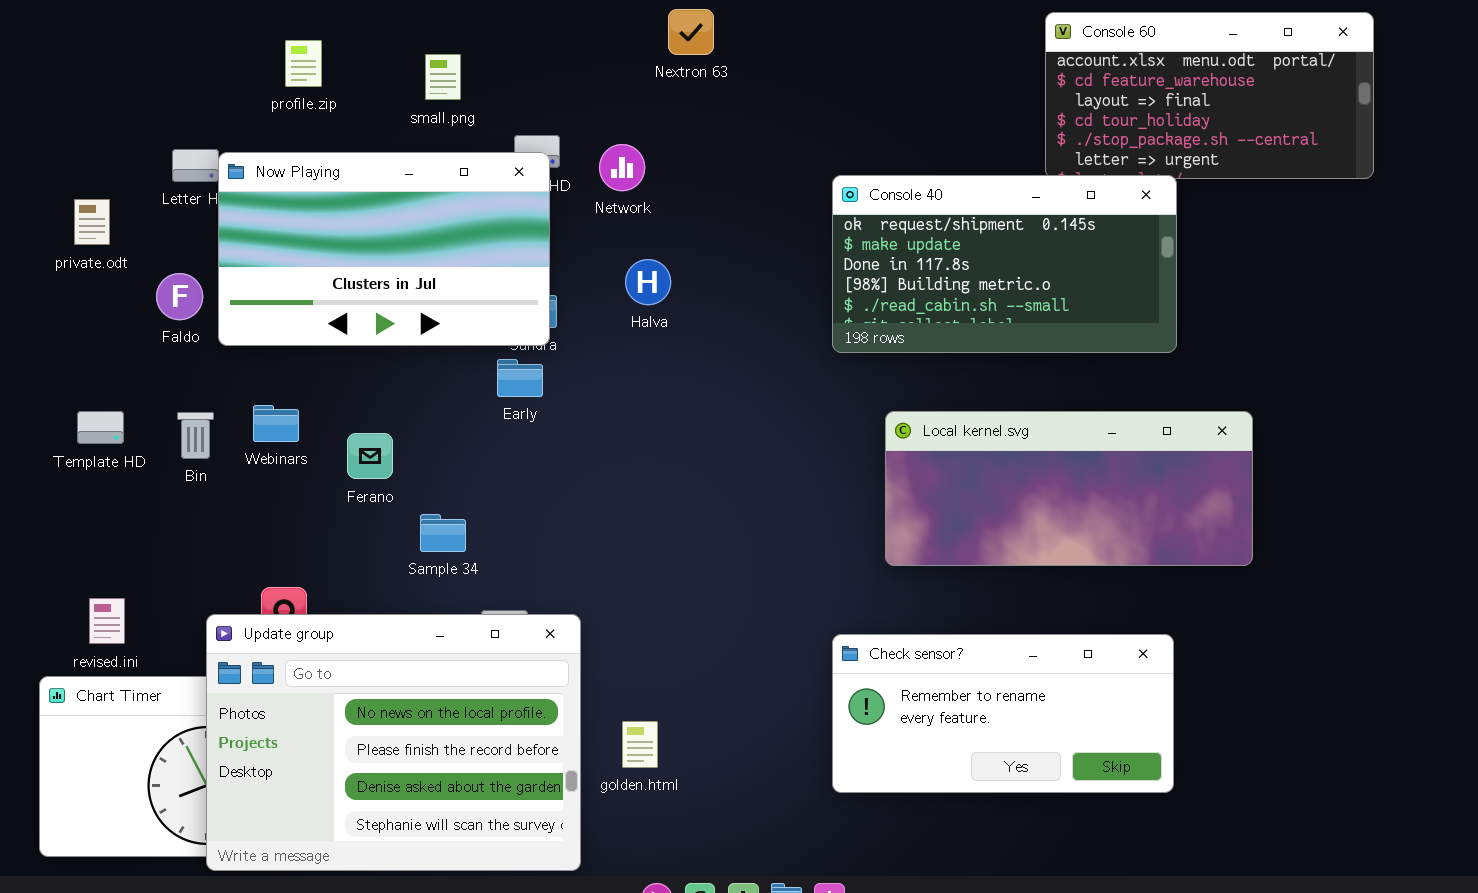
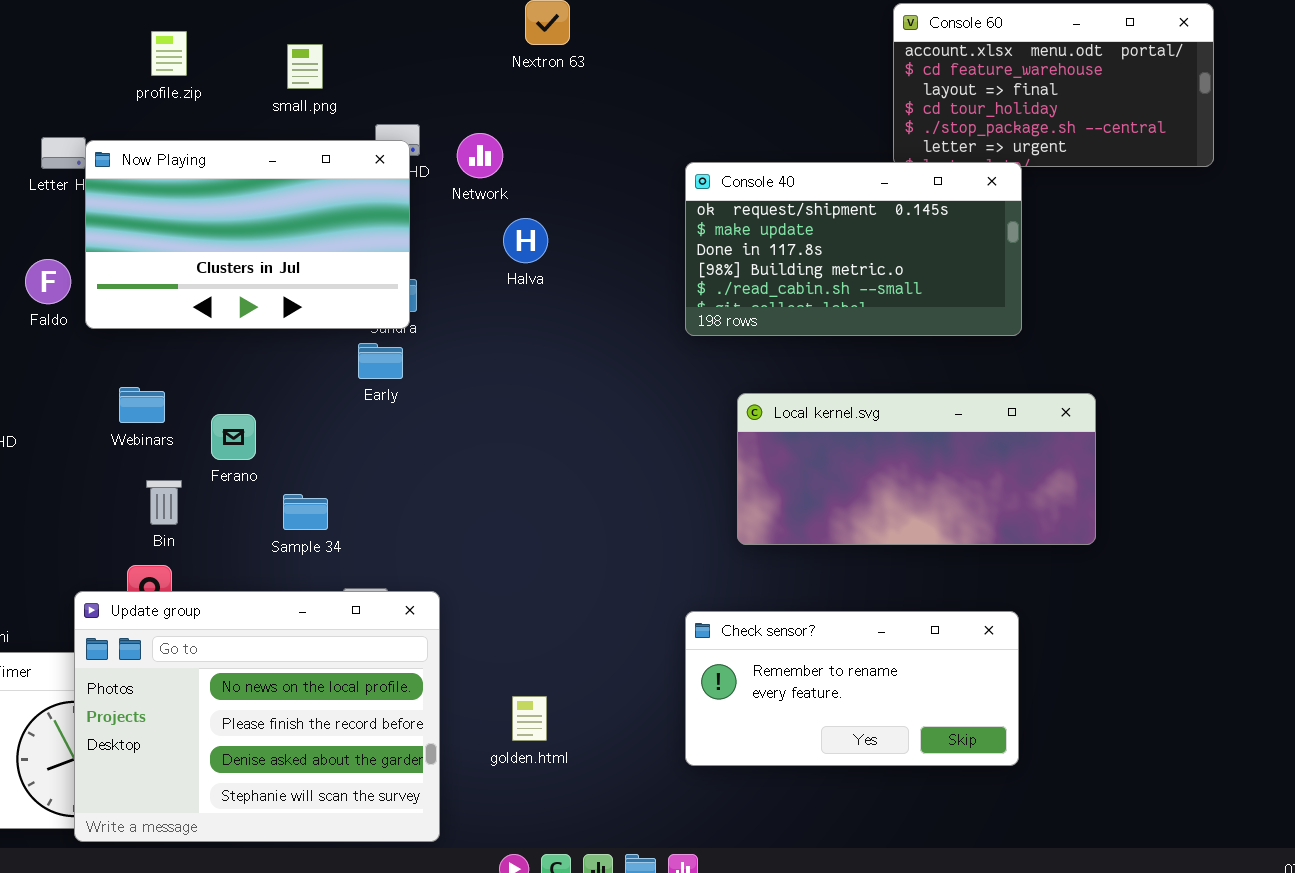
Halva: [625,259,671,305] -> [503,218,548,263], moved
Bin: [177,412,214,459] -> [146,480,182,525], moved
golden.html: [622,721,658,768] -> [512,696,547,741], moved

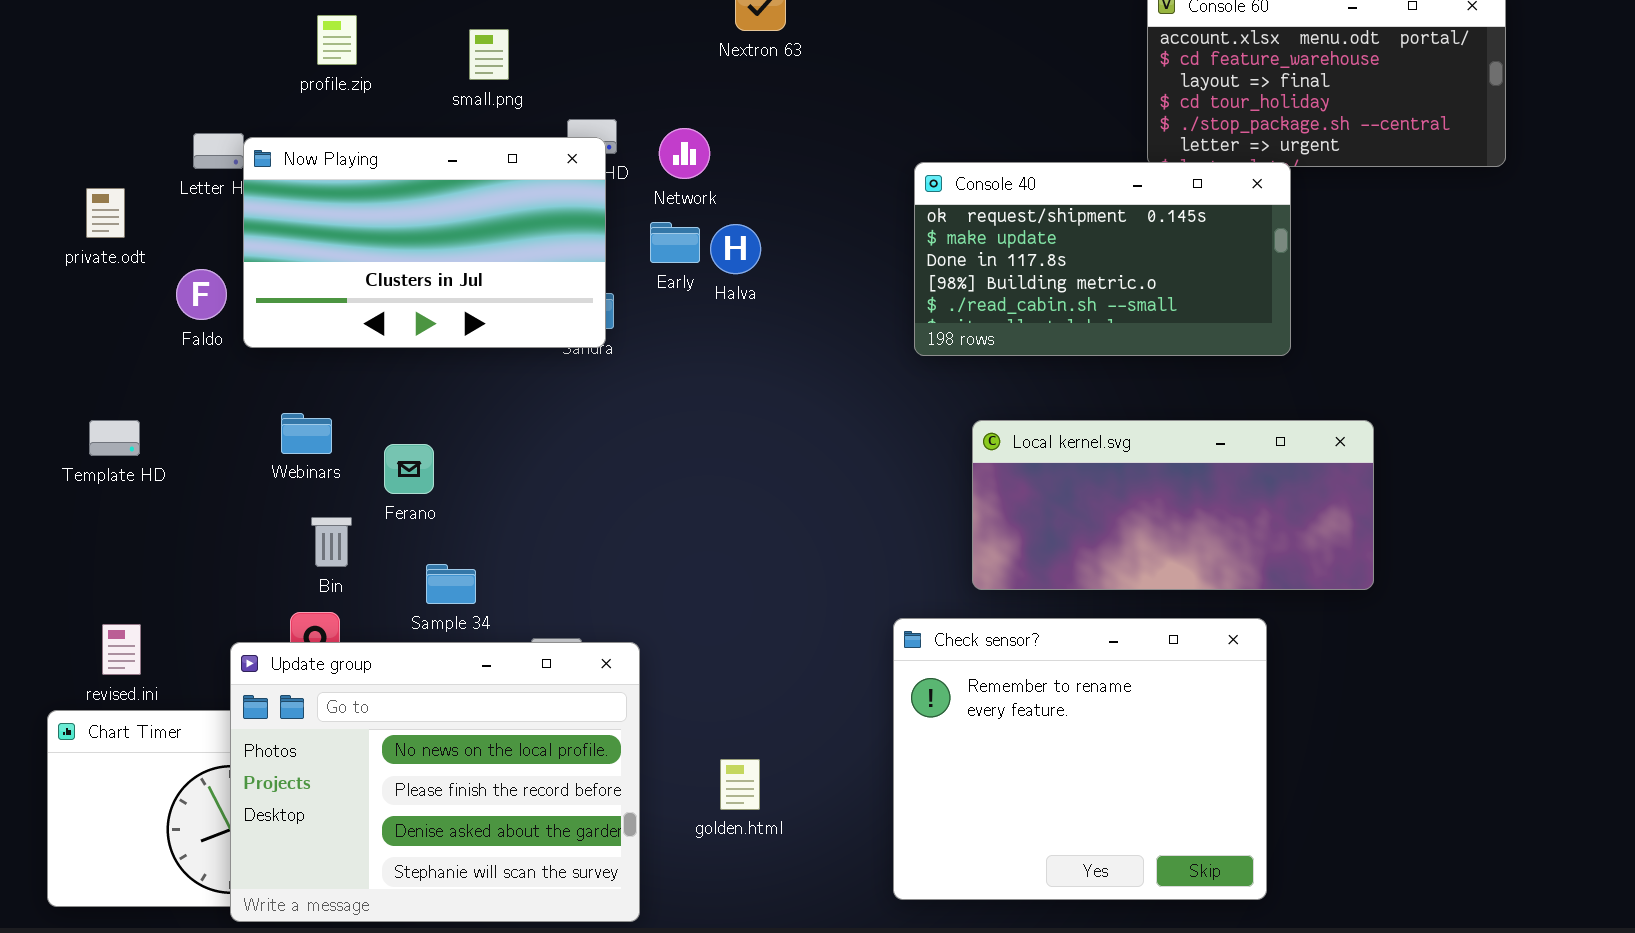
Early: [358,343,403,379] -> [650,222,700,263], moved
Sample 34: [283,494,328,530] -> [426,564,476,604], moved
Check sensor?: [685,611,1019,766] -> [893,618,1267,900], moved, resized

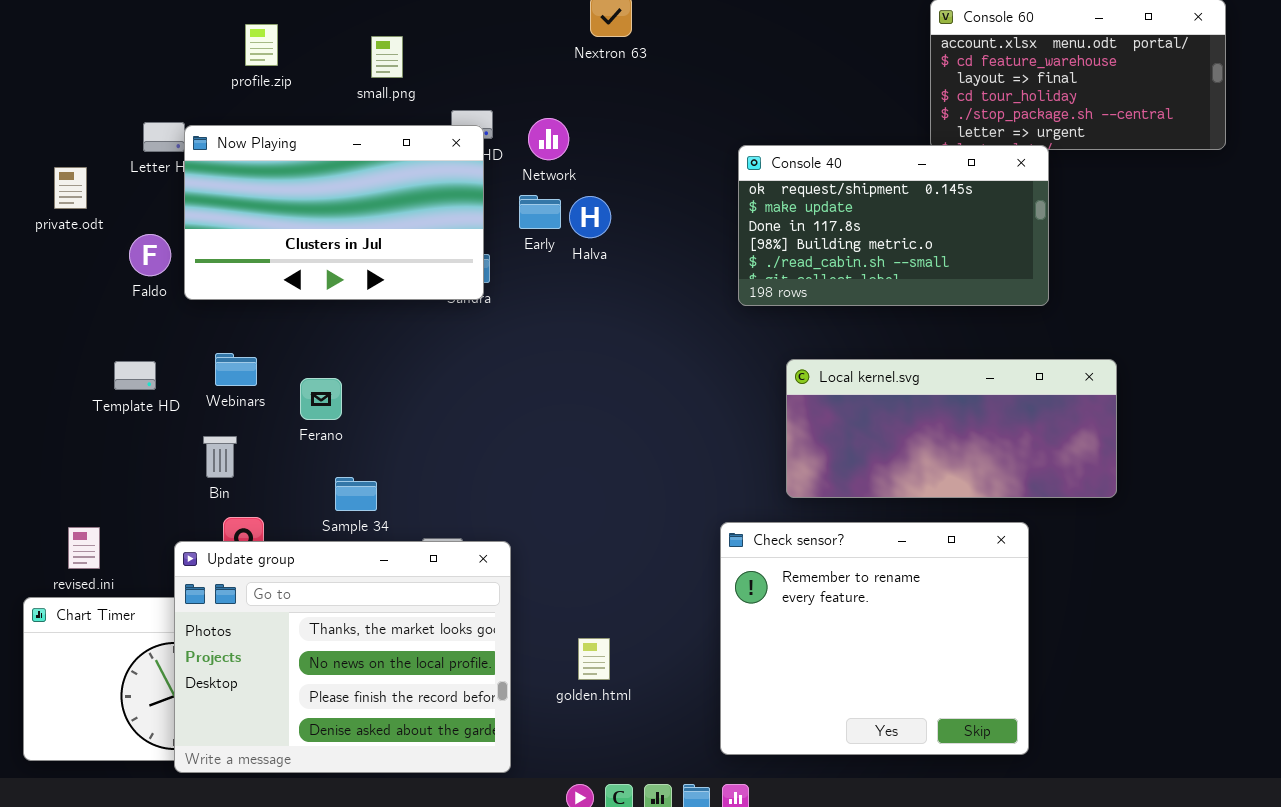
Template HD: [89,420,140,456] -> [114,361,156,390], moved
Bin: [311,517,352,567] -> [203,436,237,478], moved
Update group: [230,642,640,922] -> [174,541,511,773], scrolled up 1 row

